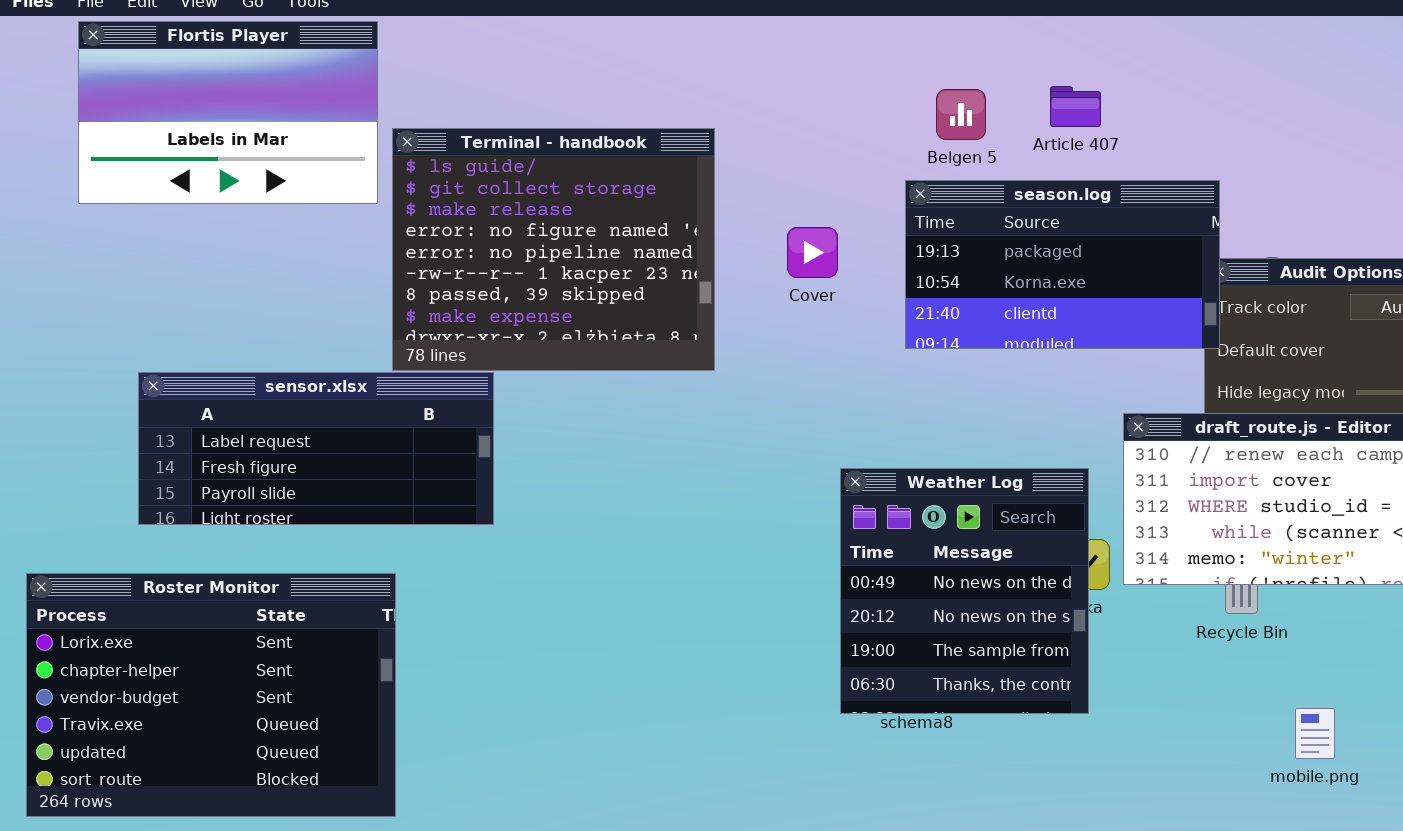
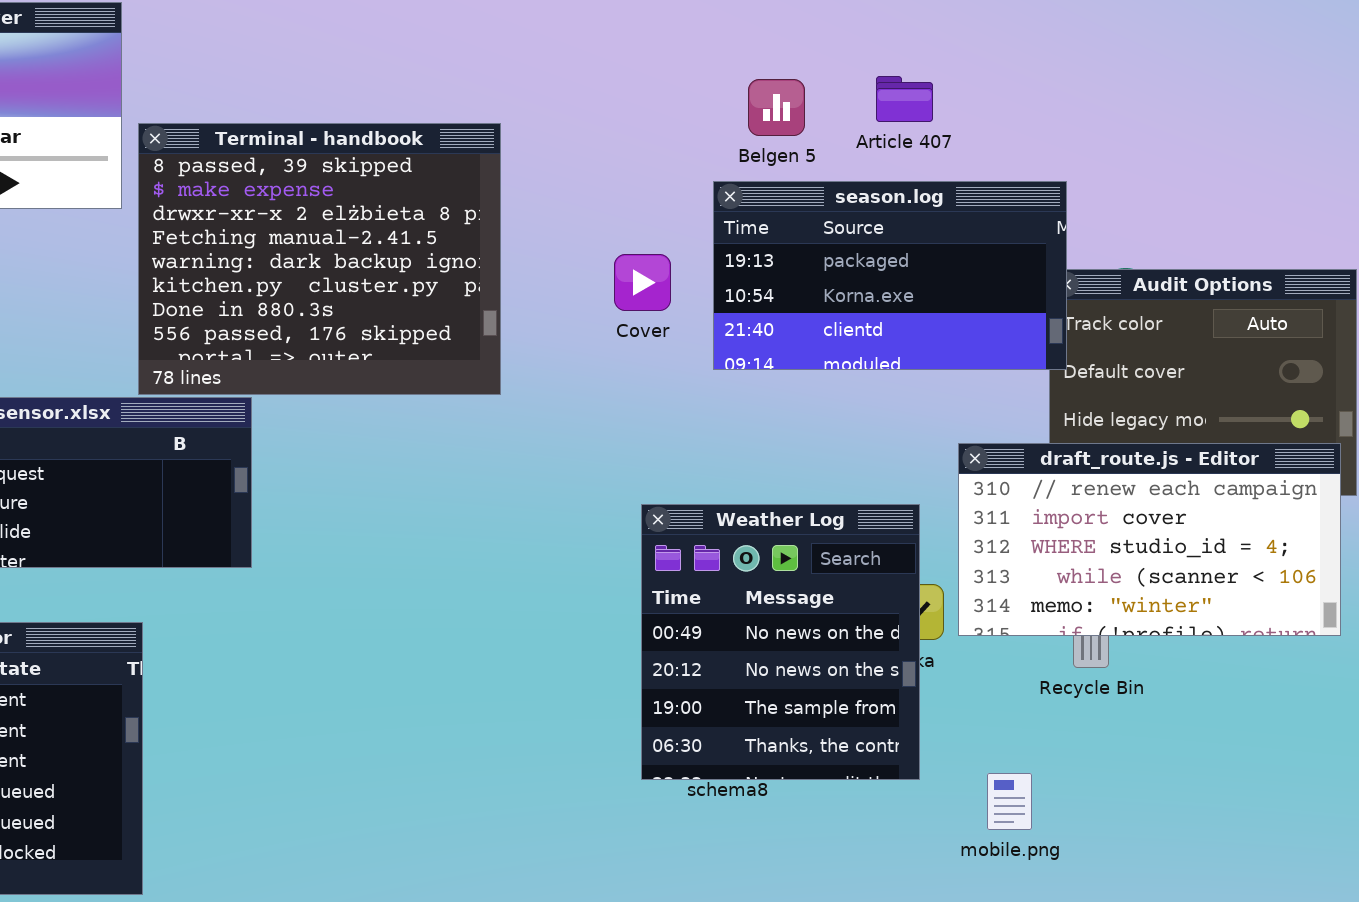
Terminal - handbook: [392,128,715,371] -> [138,123,501,395], scrolled down 6 rows
Cover: [787,227,838,278] -> [614,254,671,311], moved
mobile.png: [1295,708,1335,759] -> [987,773,1032,830], moved

